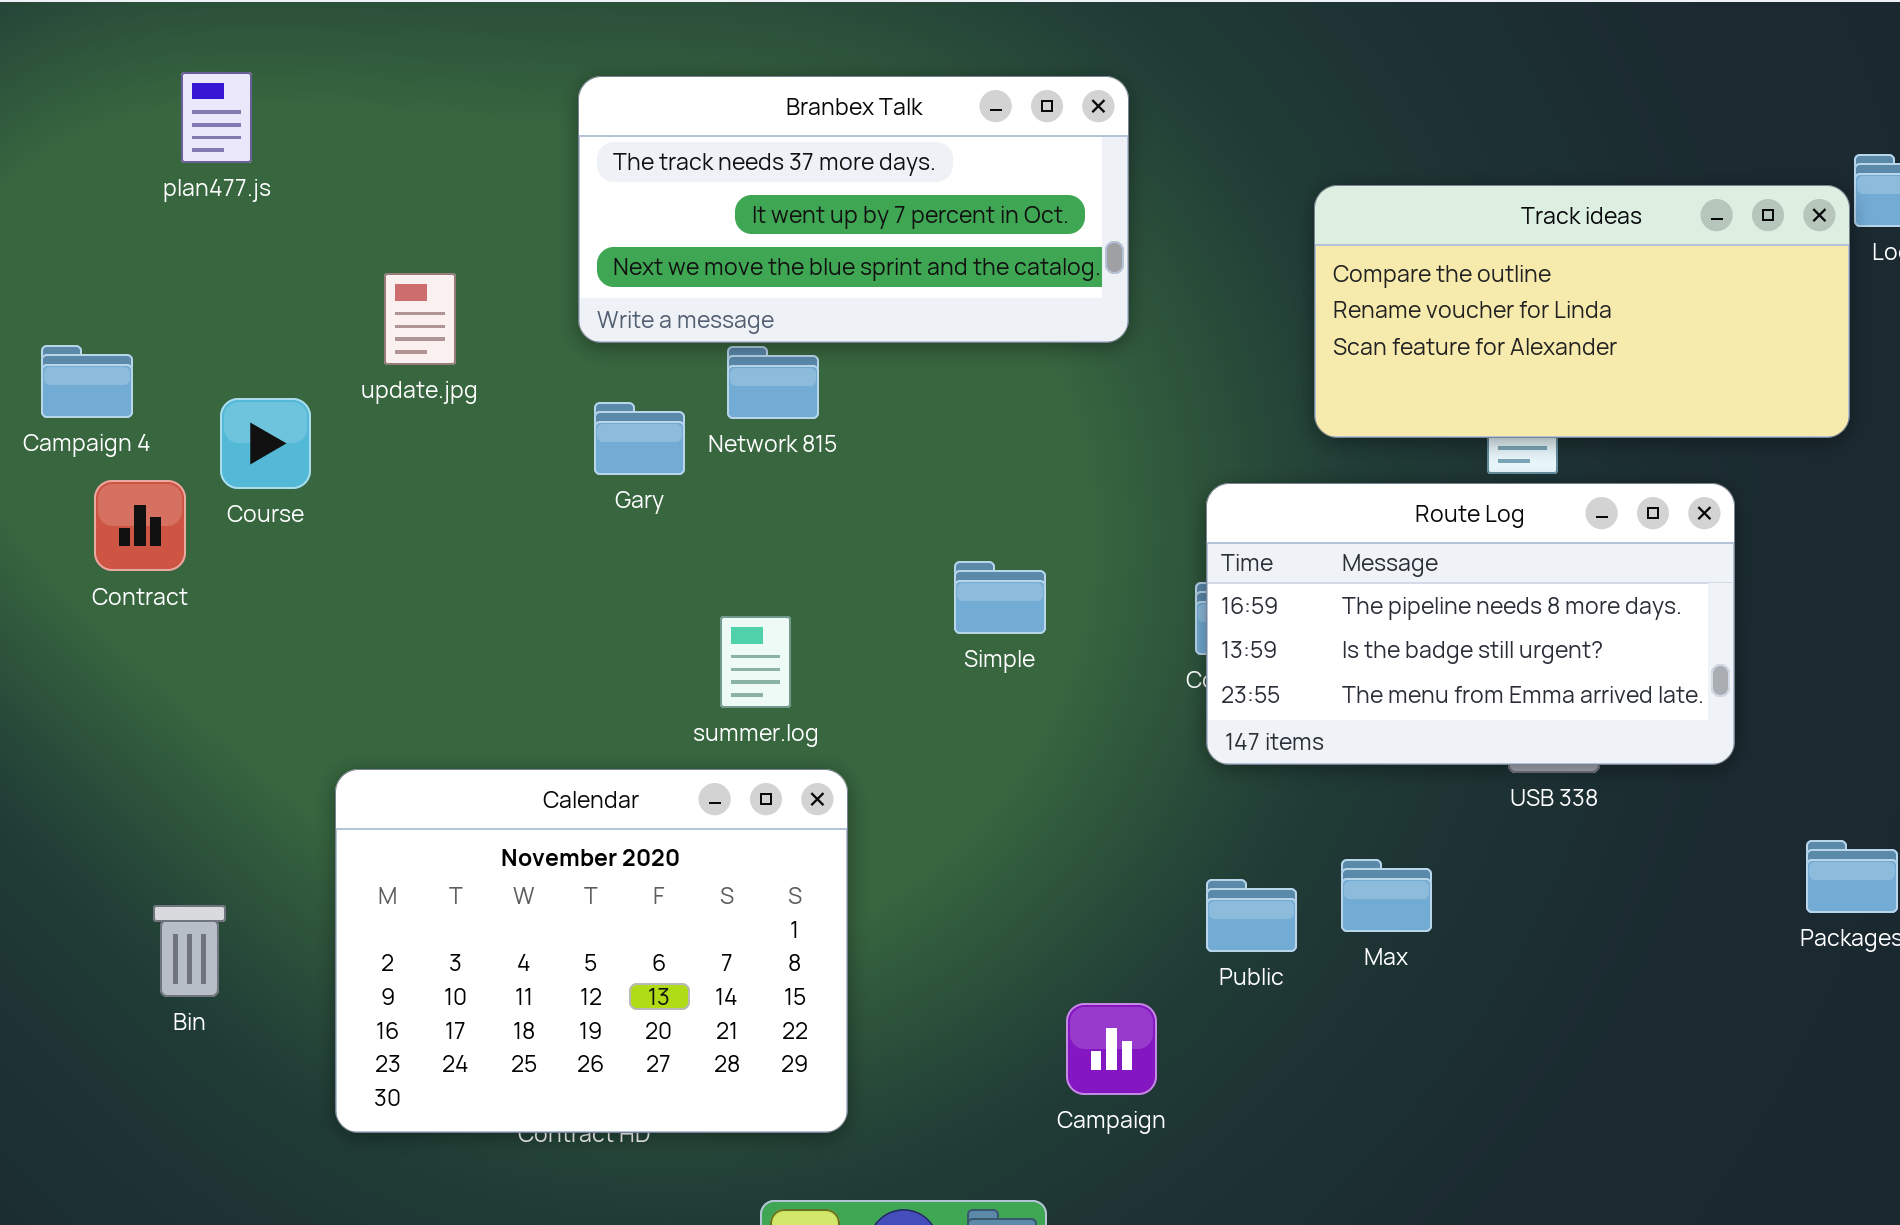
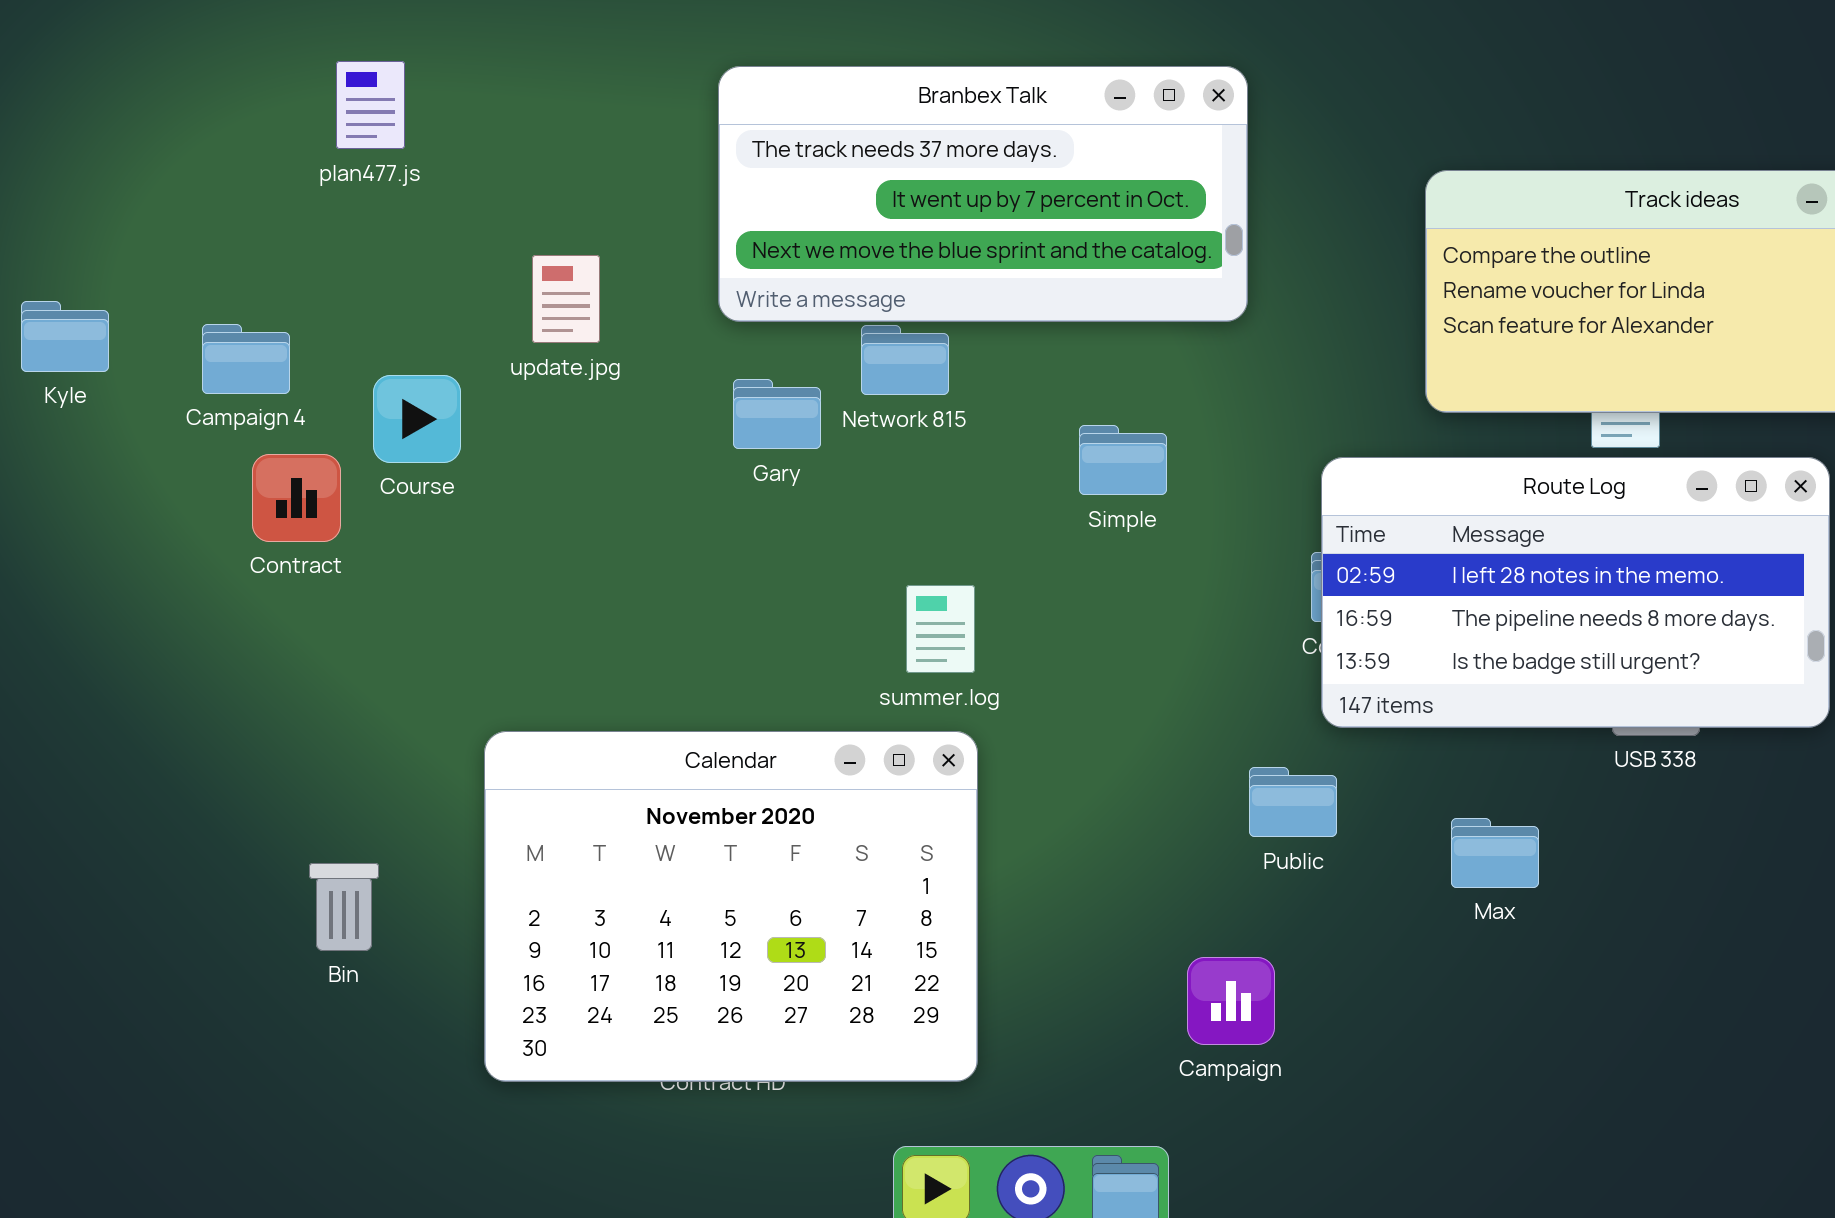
Route Log: [1206,483,1735,765] -> [1321,457,1830,728], scrolled up 1 row
Simple: [954,561,1046,634] -> [1079,425,1167,495], moved
summer.log: [720,616,791,708] -> [906,585,975,673], moved
Public: [1206,879,1297,952] -> [1249,767,1337,837], moved

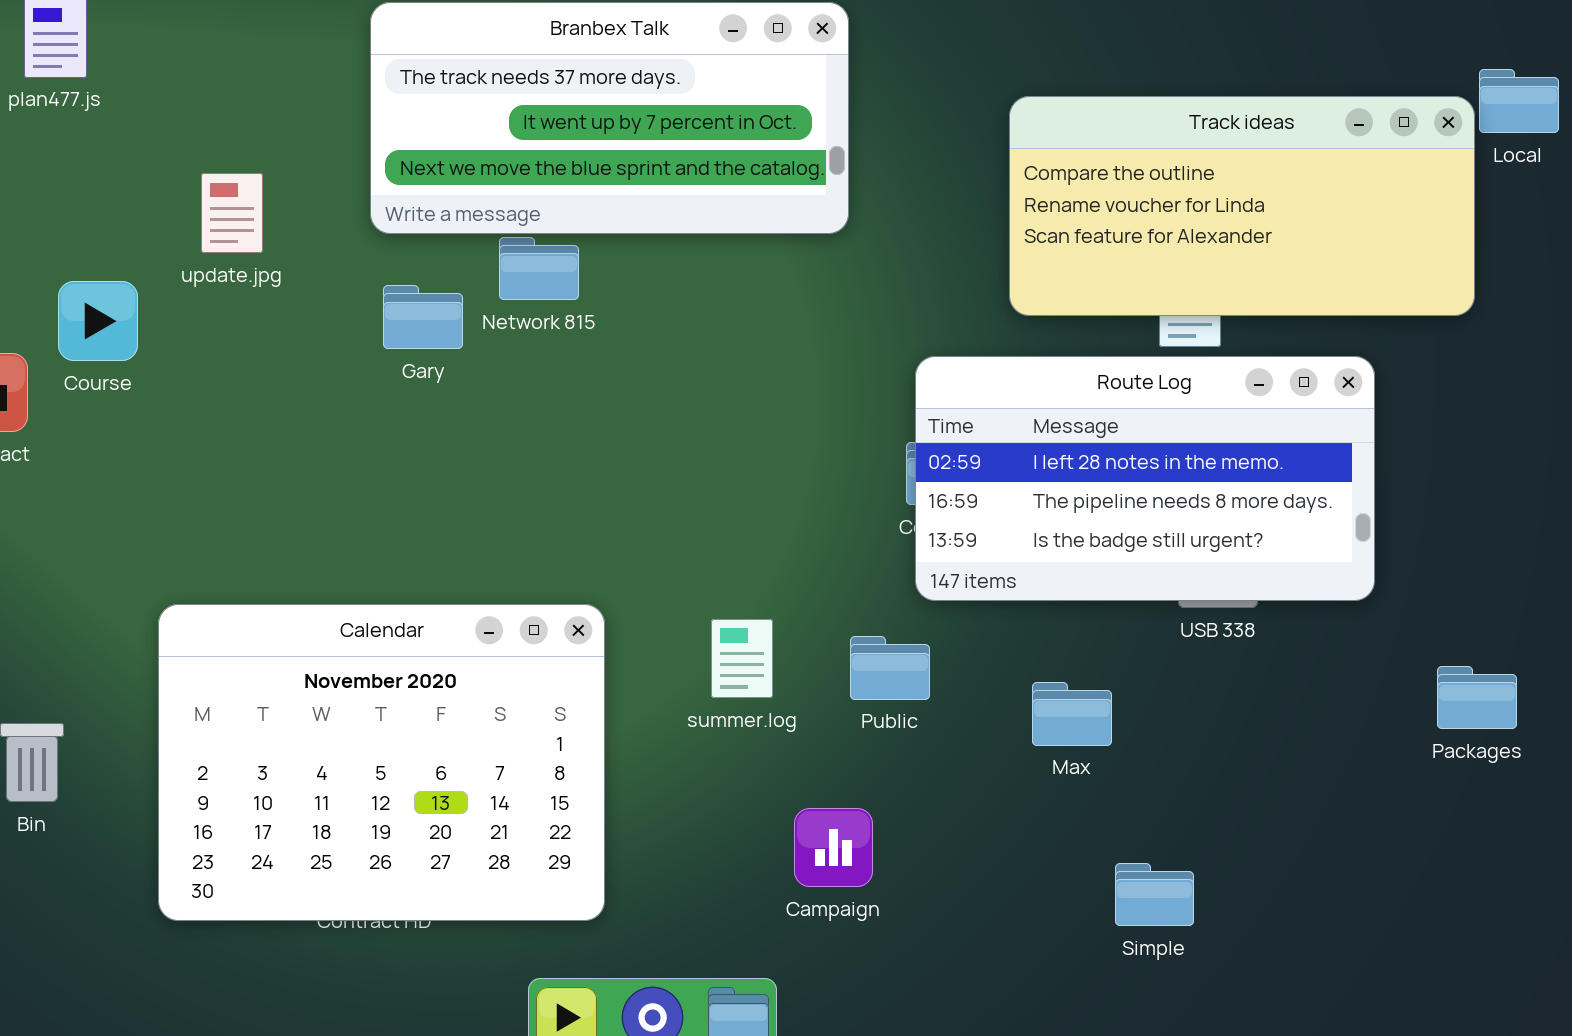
Simple: [1079,425,1167,495] -> [1115,863,1194,926], moved
summer.log: [906,585,975,673] -> [711,619,773,698], moved

